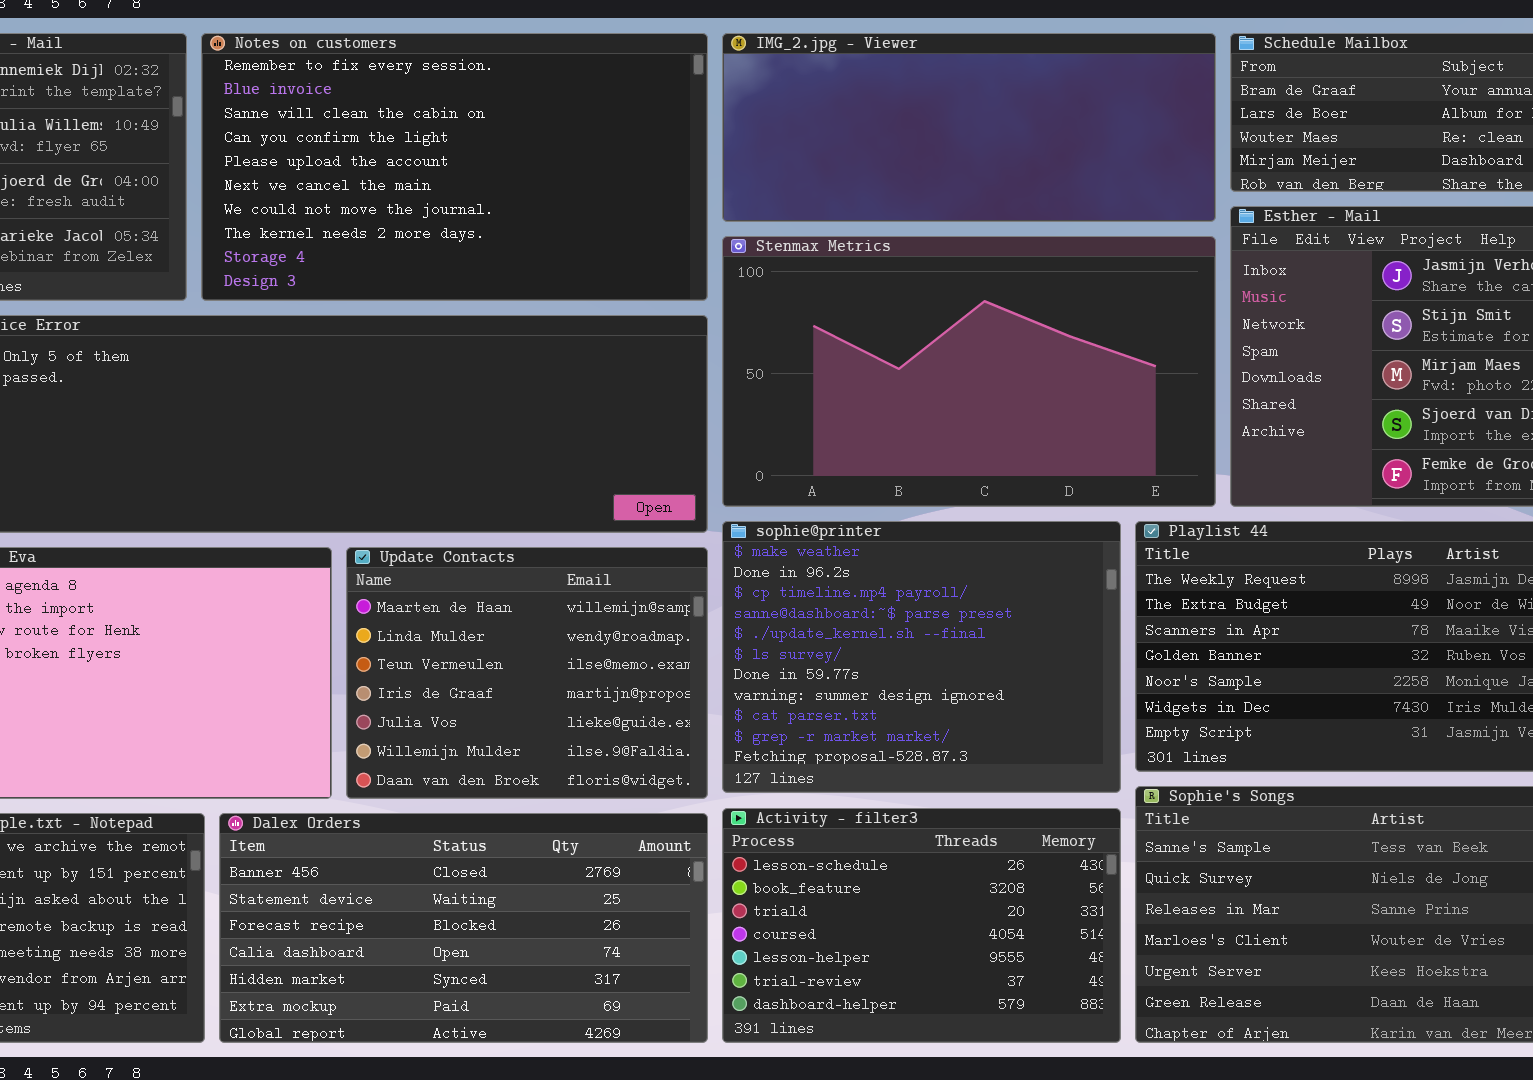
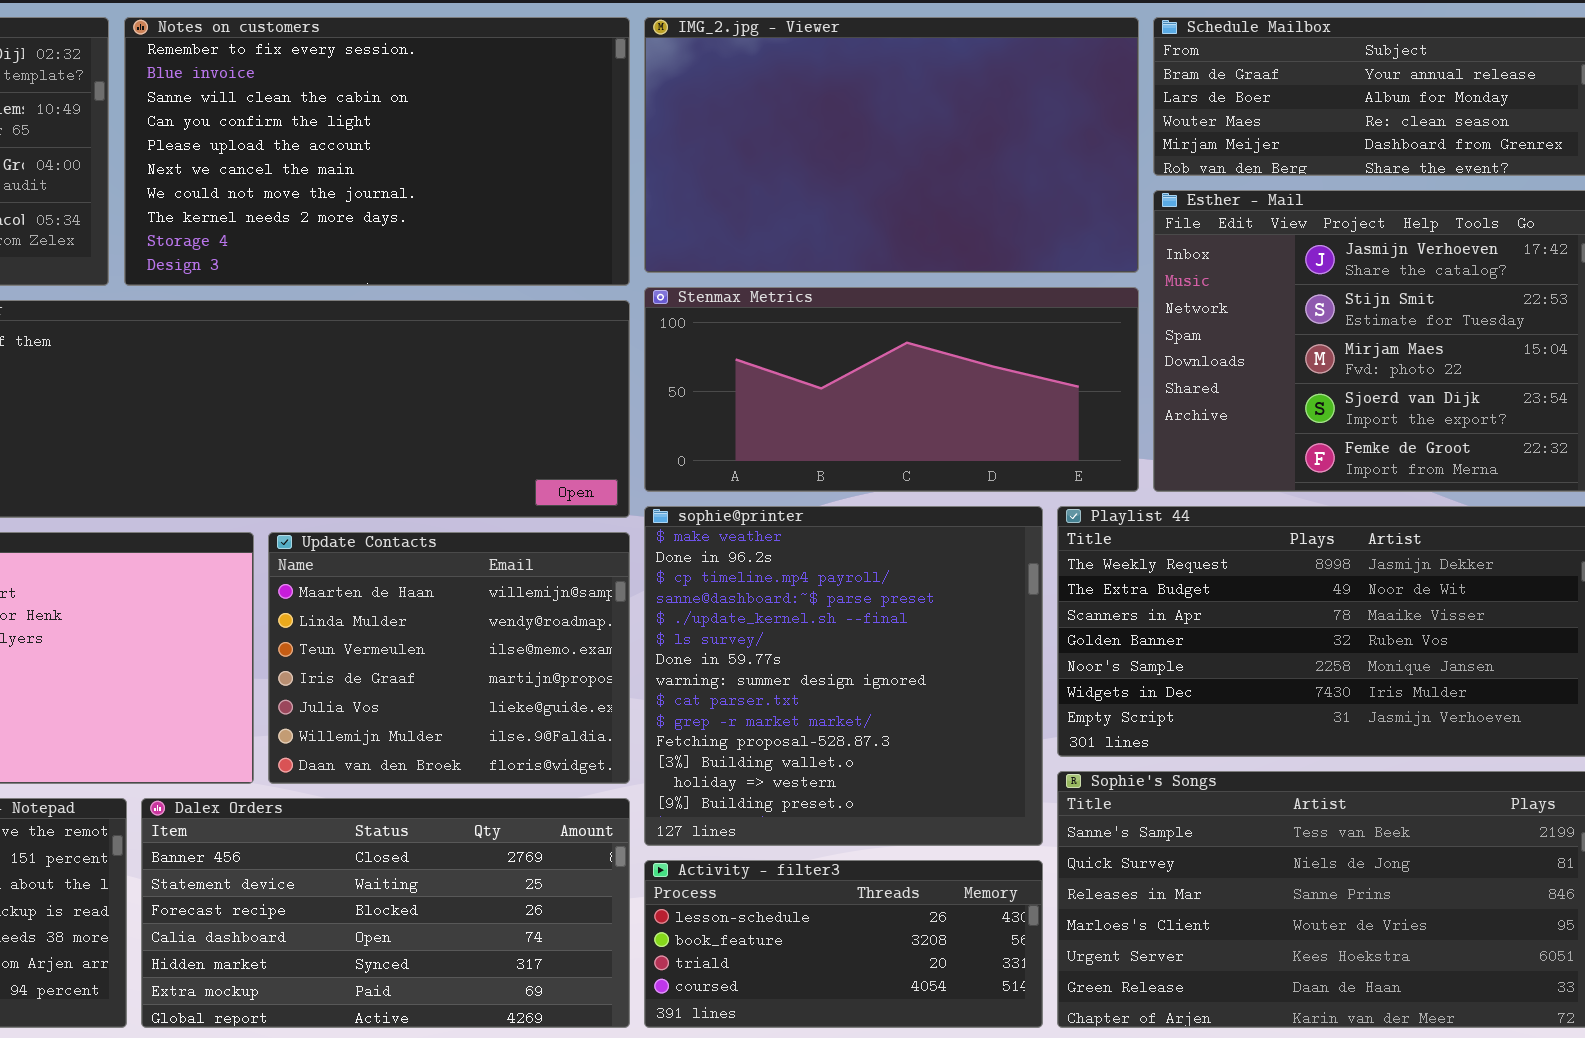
IMG_2.jpg - Viewer: [722,33,1216,222] -> [644,17,1139,273], resized
Stenmax Metrics: [722,236,1216,507] -> [644,287,1139,492], resized
sophie@printer: [722,521,1121,793] -> [644,506,1043,846], resized
Activity - filter3: [722,808,1121,1043] -> [644,860,1043,1028], resized

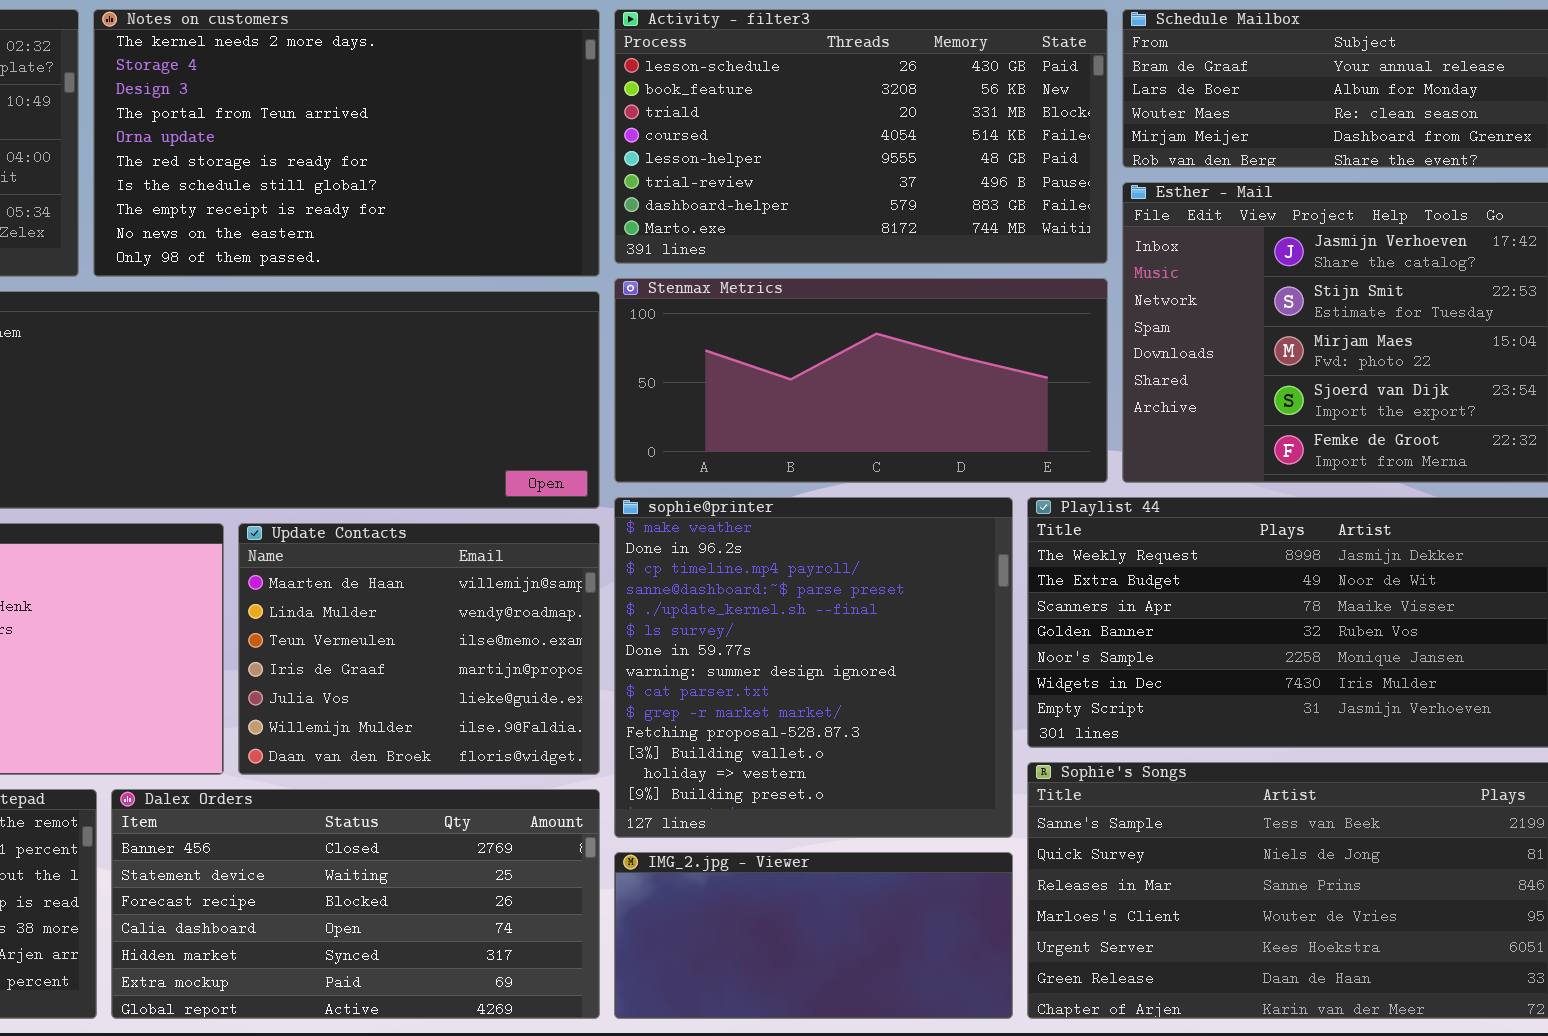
Notes on customers: [124,17,630,286] -> [93,9,600,277], scrolled down 7 rows
IMG_2.jpg - Viewer: [644,17,1139,273] -> [614,852,1013,1019], moved, resized
Activity - filter3: [644,860,1043,1028] -> [614,9,1108,264], moved, resized

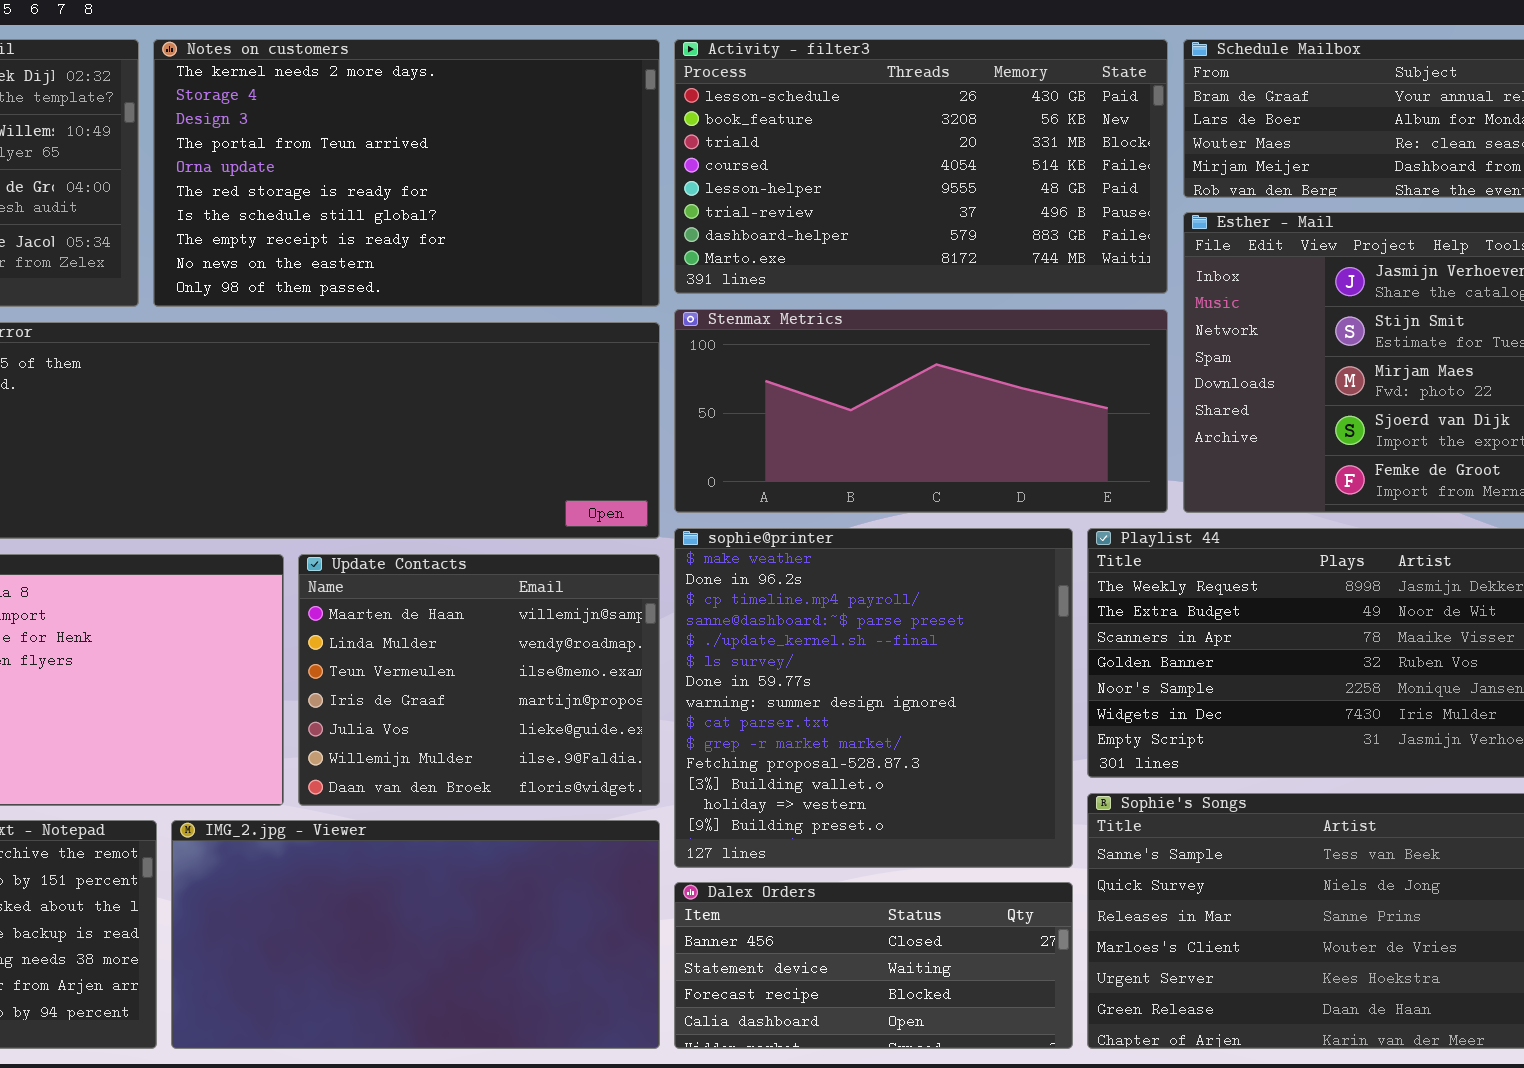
Dalex Orders: [111,789,600,1019] -> [674,882,1073,1049], moved, resized
IMG_2.jpg - Viewer: [614,852,1013,1019] -> [171,820,660,1049], moved, resized

